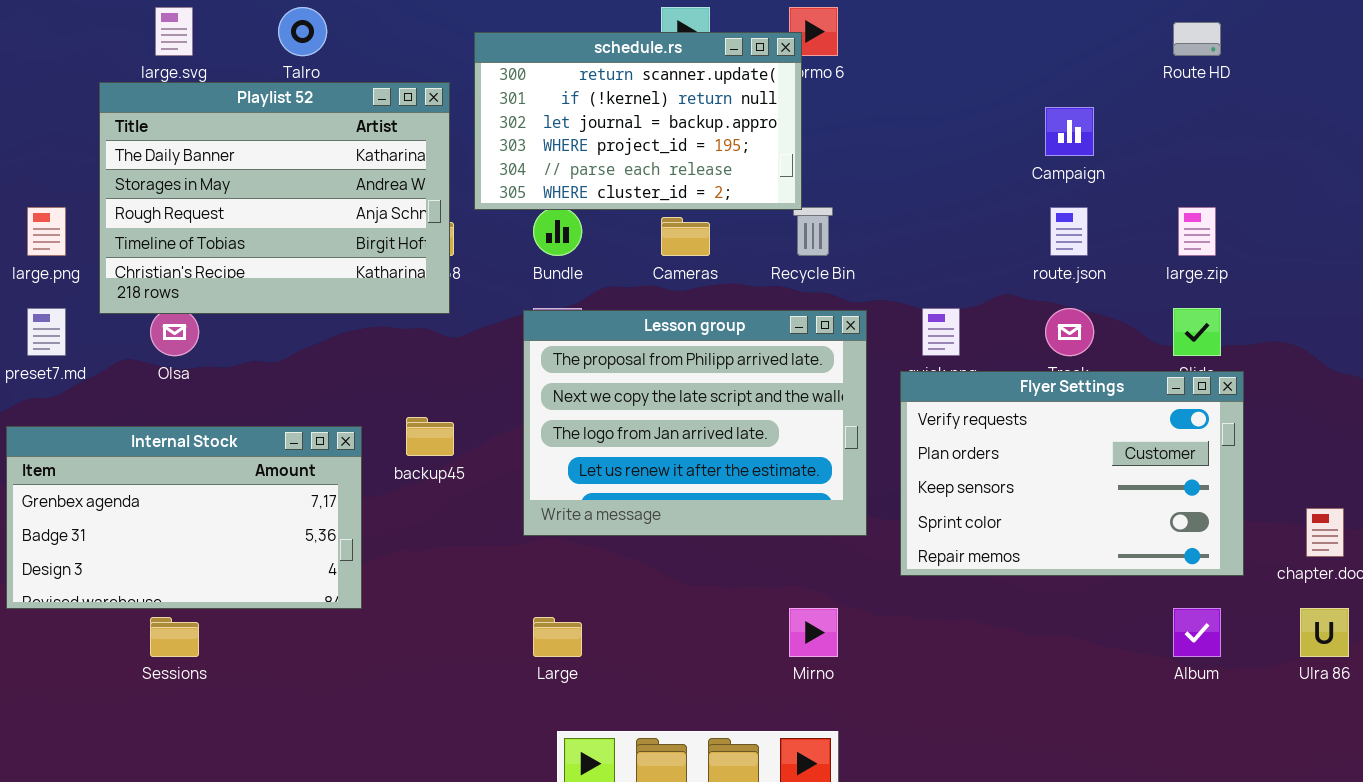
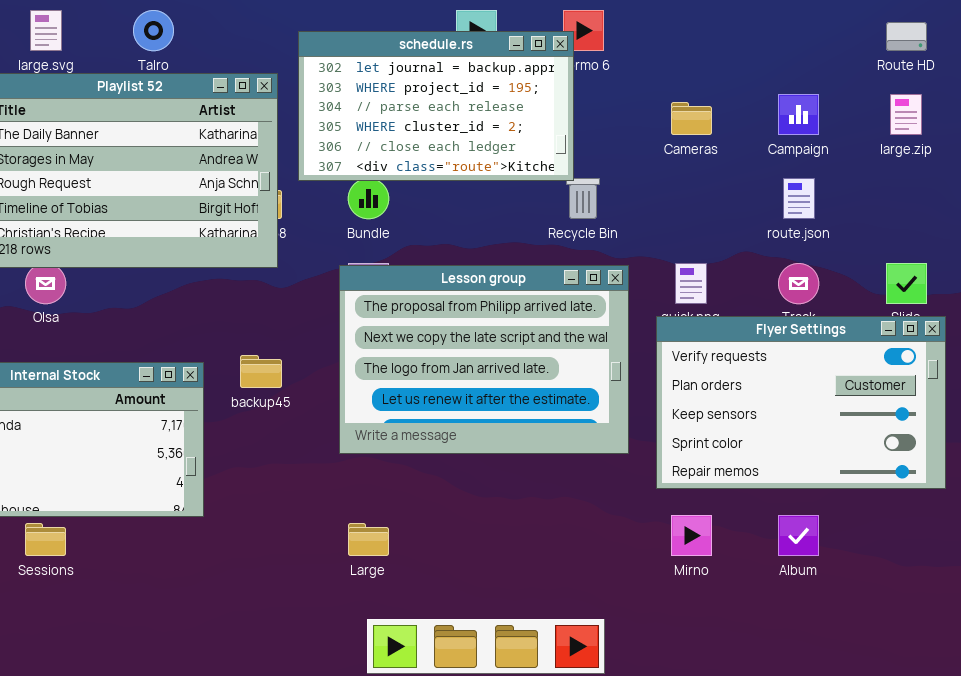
schedule.rs: [474,32,802,210] -> [298,31,574,181], scrolled down 2 rows
large.zip: [1178,207,1216,256] -> [890,94,922,135], moved
Cameras: [661,217,710,256] -> [671,102,712,135], moved
Mirno: [789,608,838,657] -> [671,515,712,556], moved
Album: [1173,608,1221,657] -> [778,515,819,556], moved

